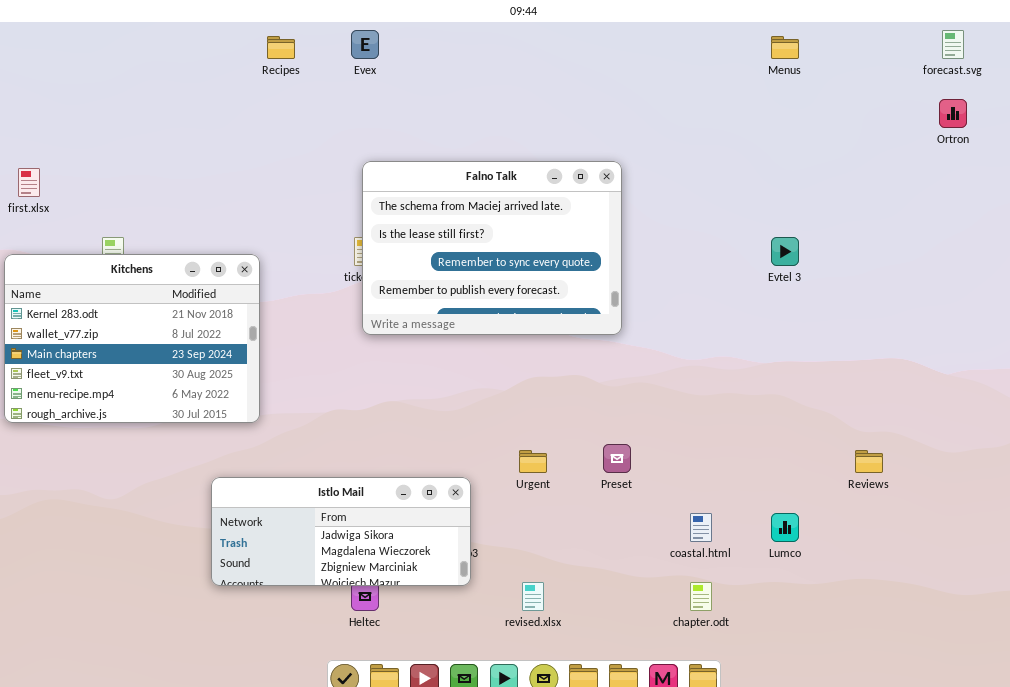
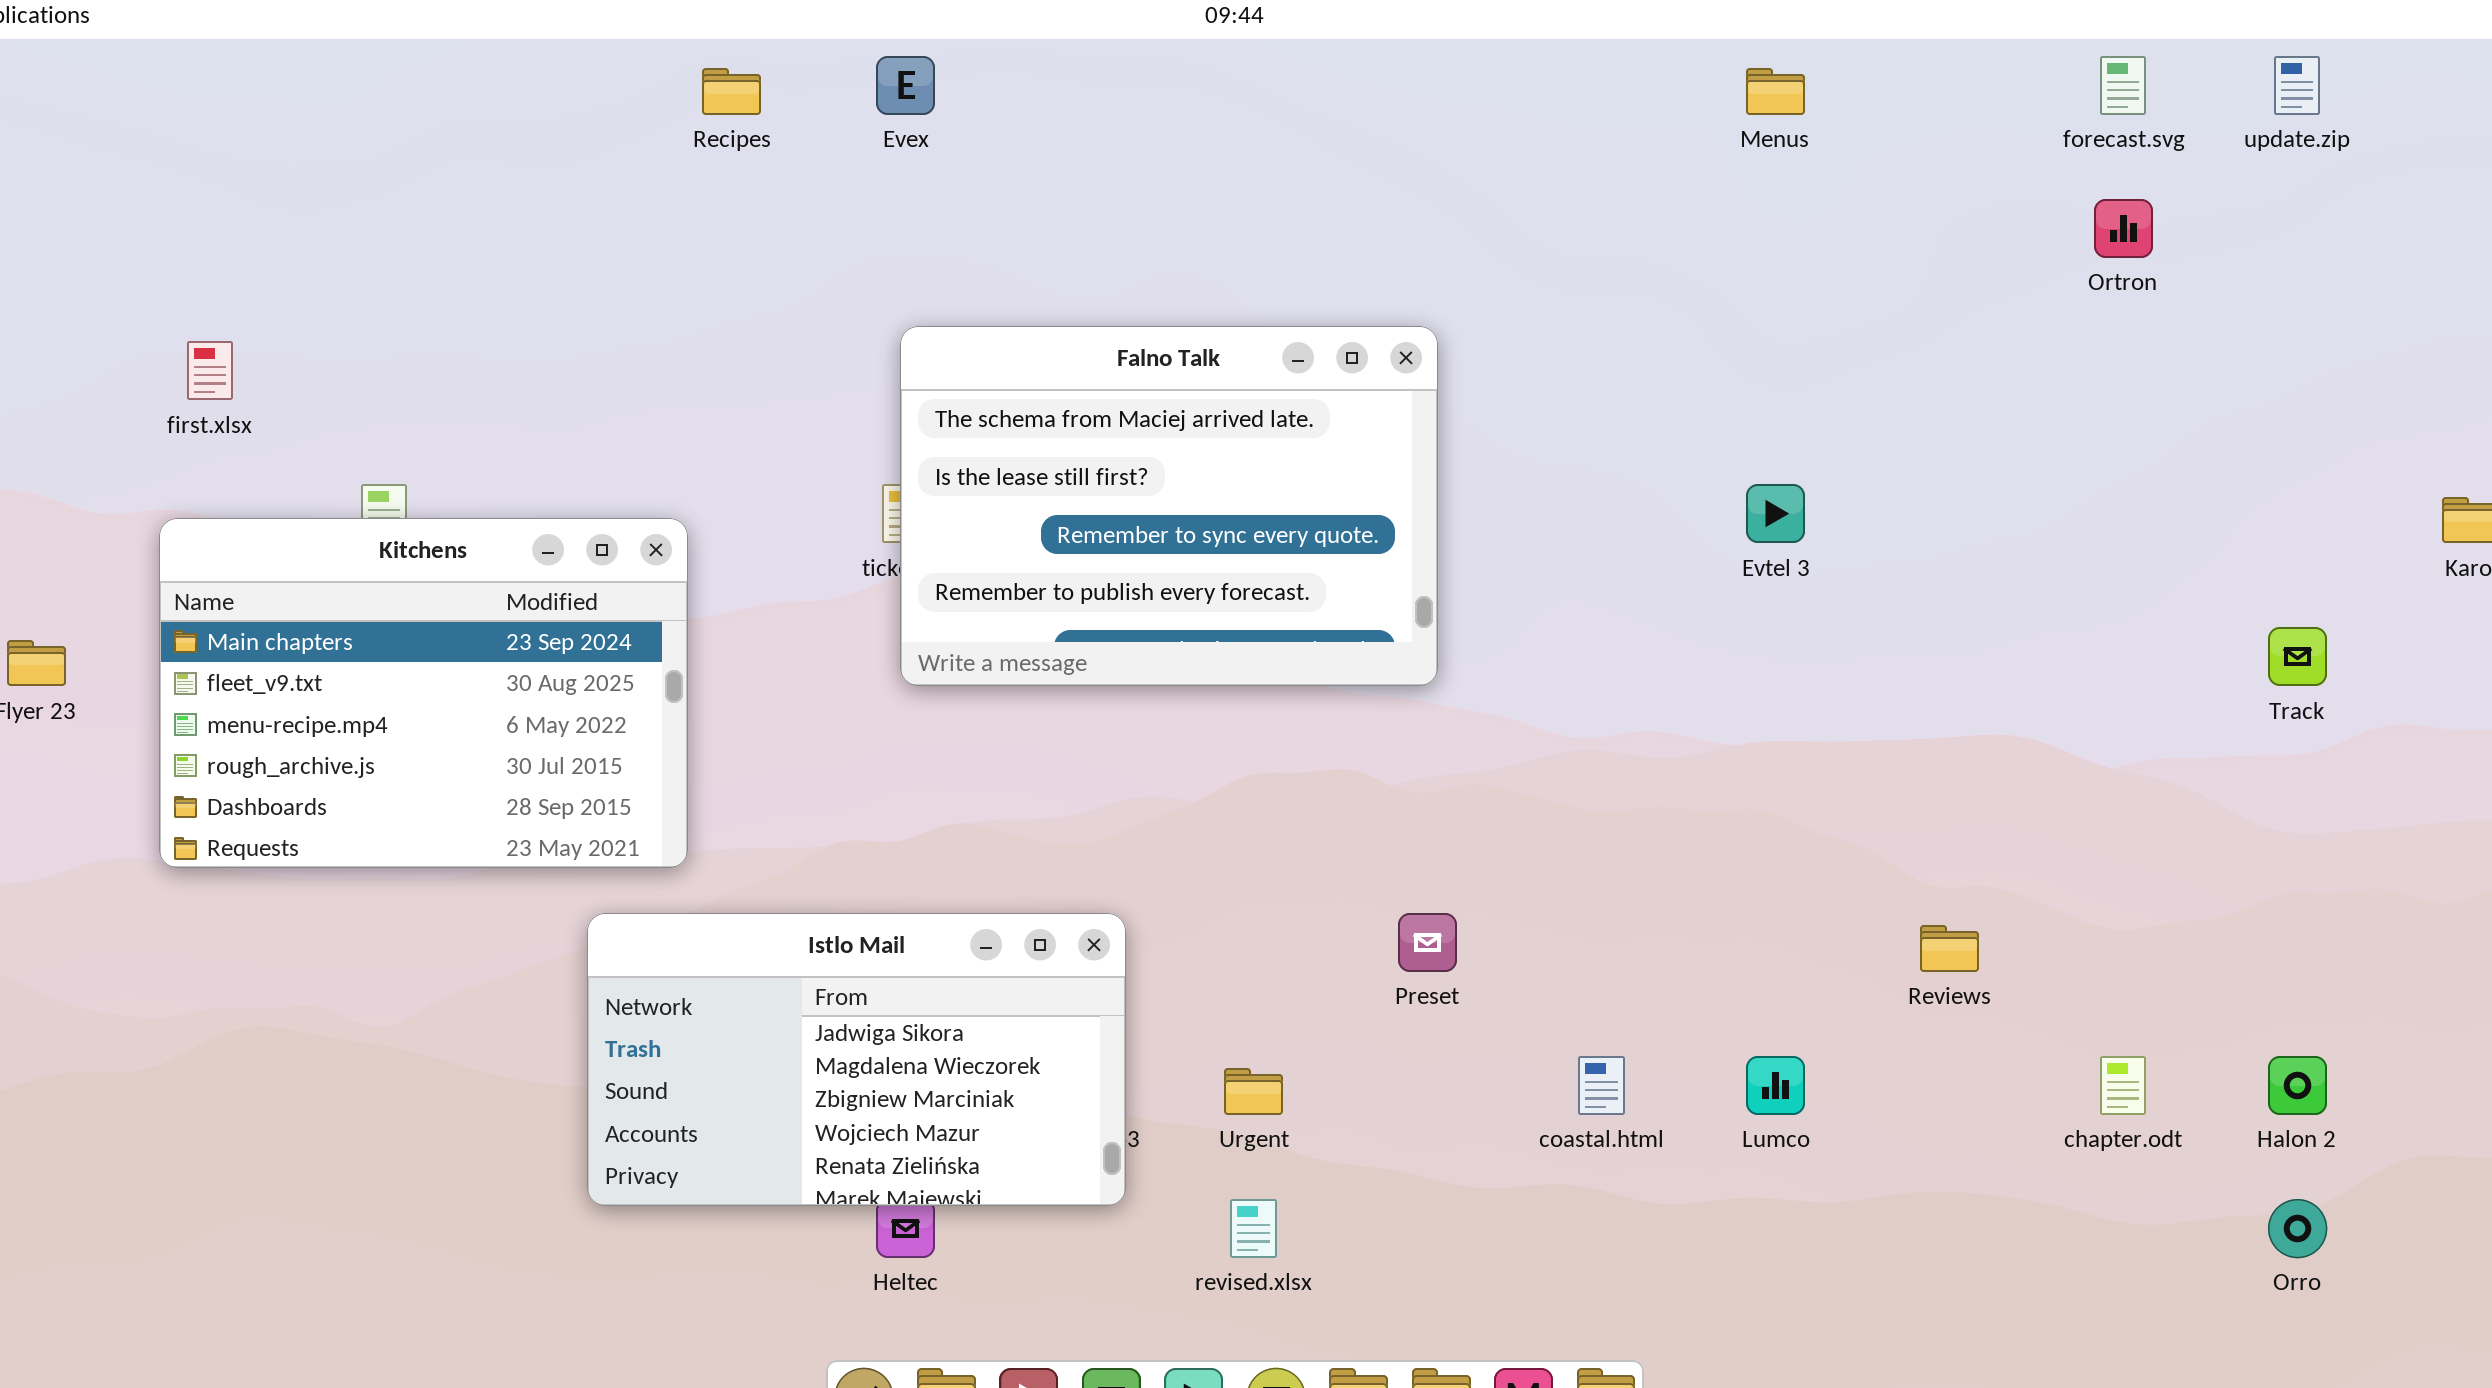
Kitchens: [4,254,260,423] -> [159,518,688,868], scrolled down 2 rows
Urgent: [519,450,547,473] -> [1224,1068,1283,1115], moved
Istlo Mail: [211,477,471,586] -> [587,913,1126,1206], resized
chapter.odt: [690,582,712,611] -> [2100,1056,2146,1115], moved

